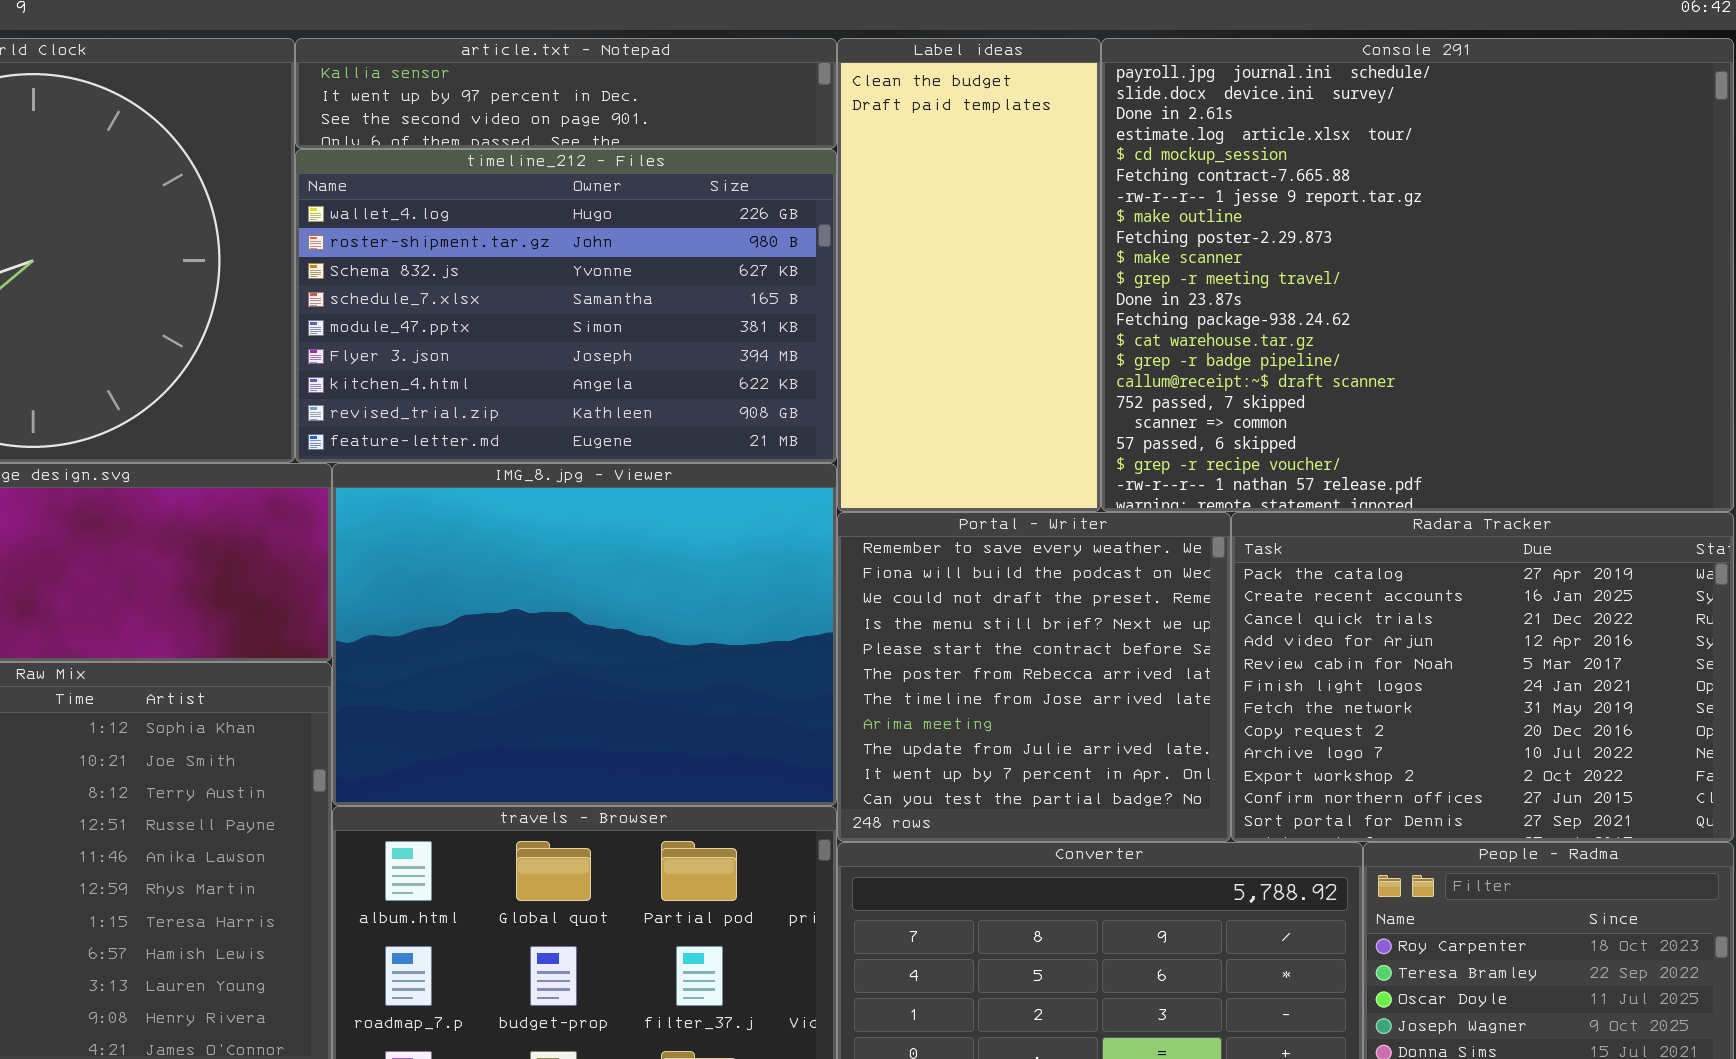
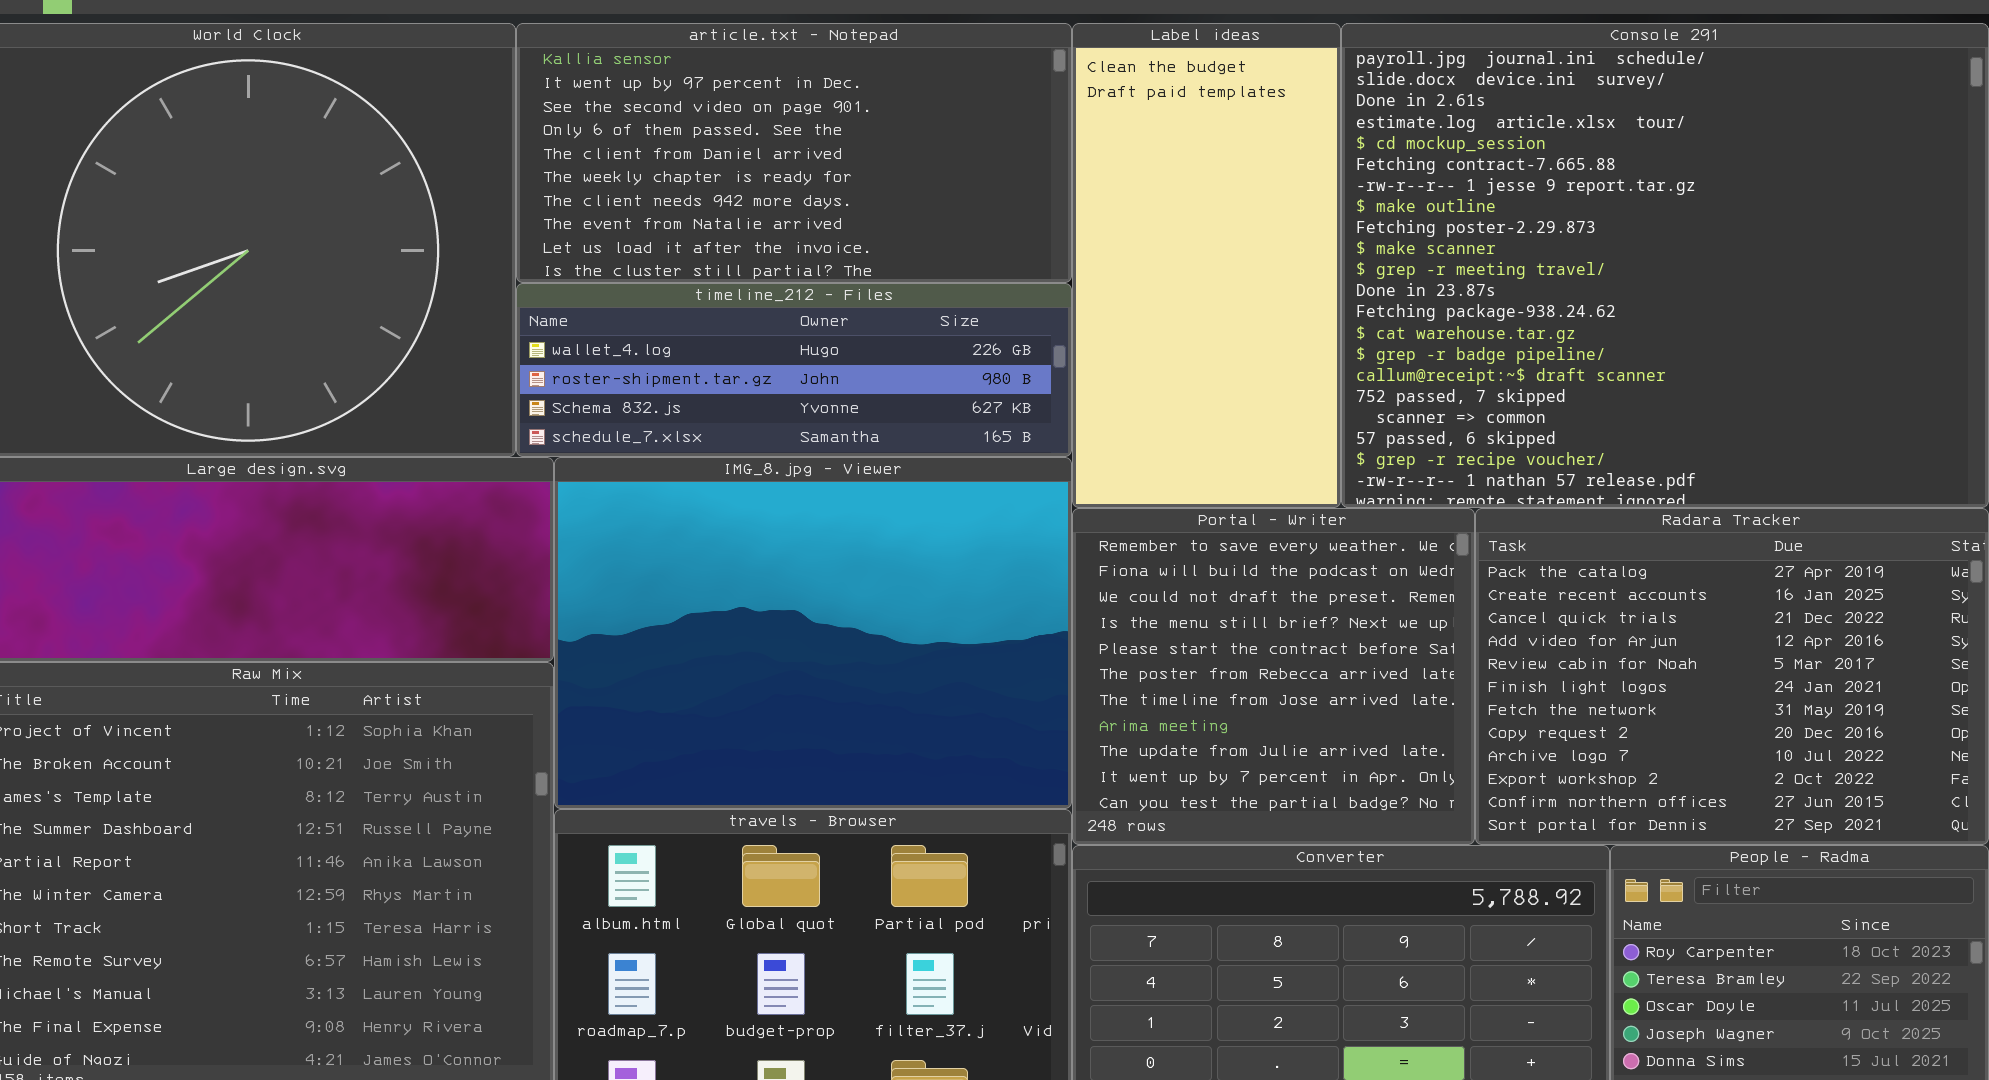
article.txt - Notepad: [295,38,837,149] -> [516,23,1072,283], resized
timeline_212 - Files: [295,149,837,463] -> [516,283,1072,457], resized

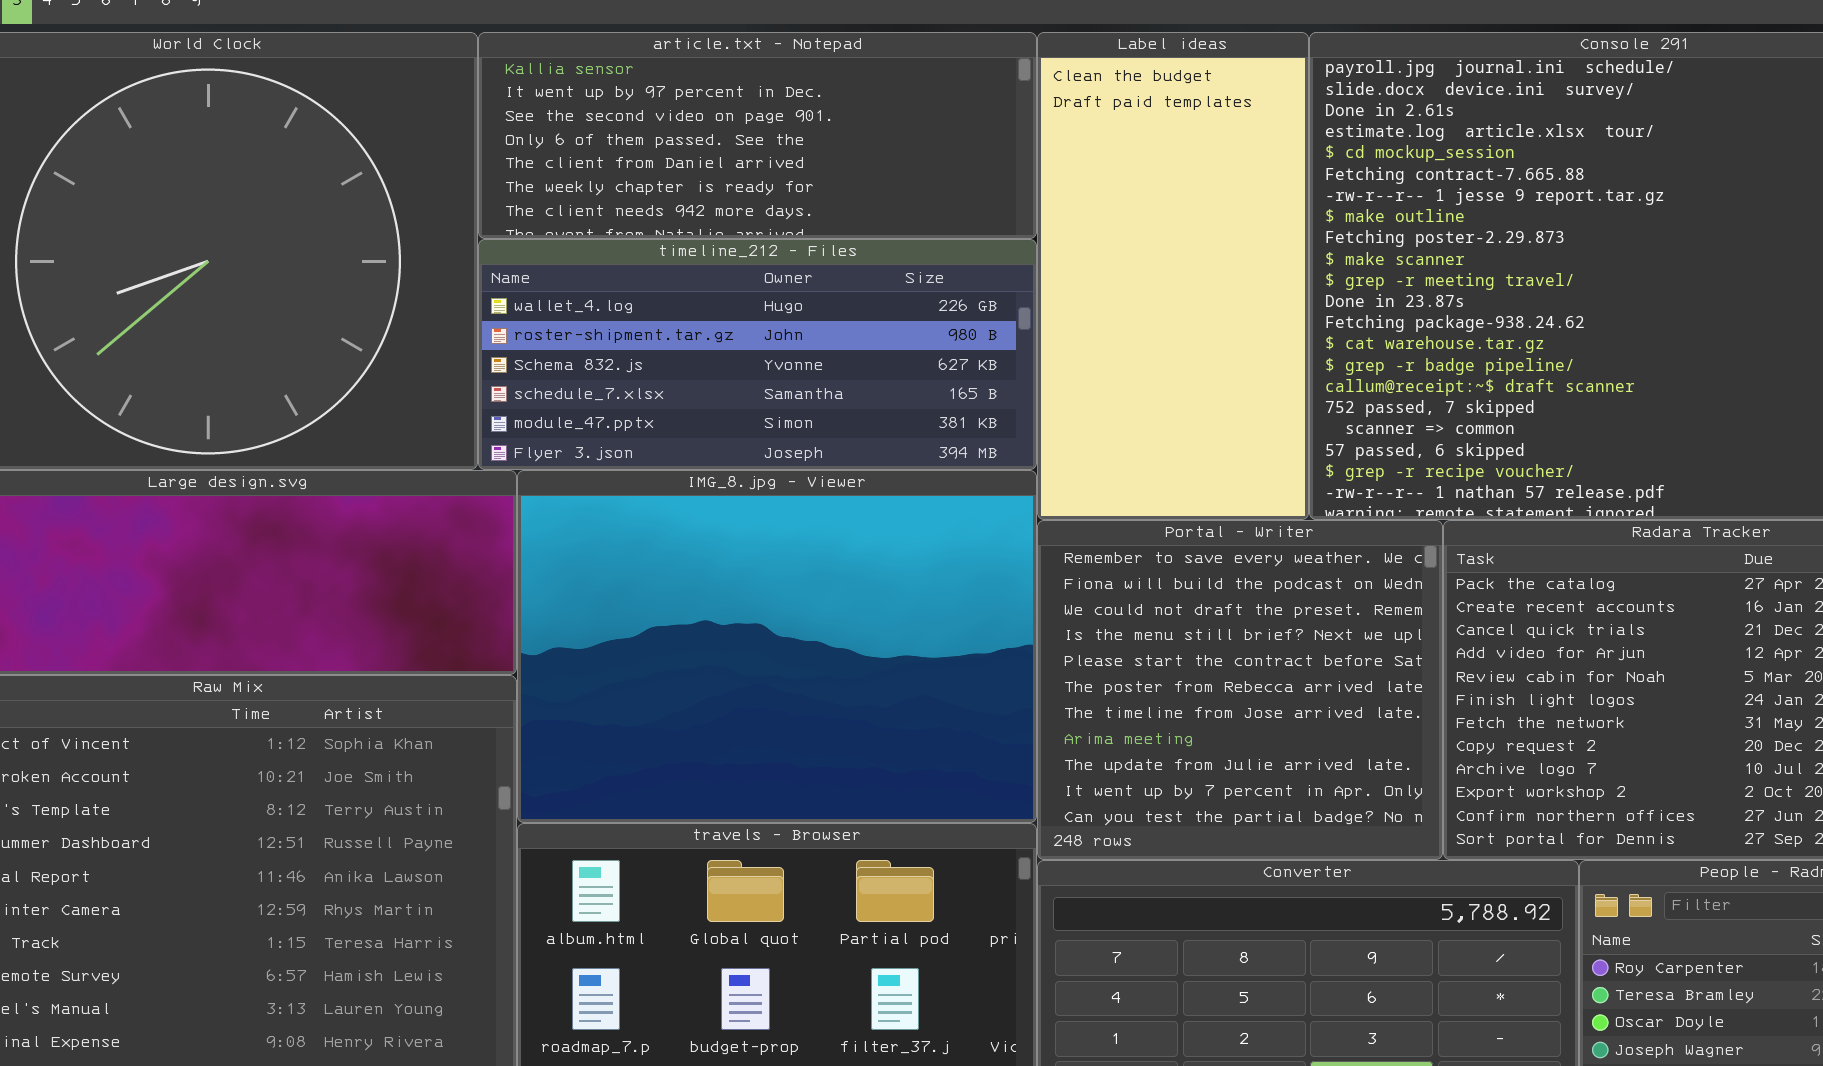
article.txt - Notepad: [516,23,1072,283] -> [478,32,1037,239], resized
timeline_212 - Files: [516,283,1072,457] -> [478,239,1037,470], resized

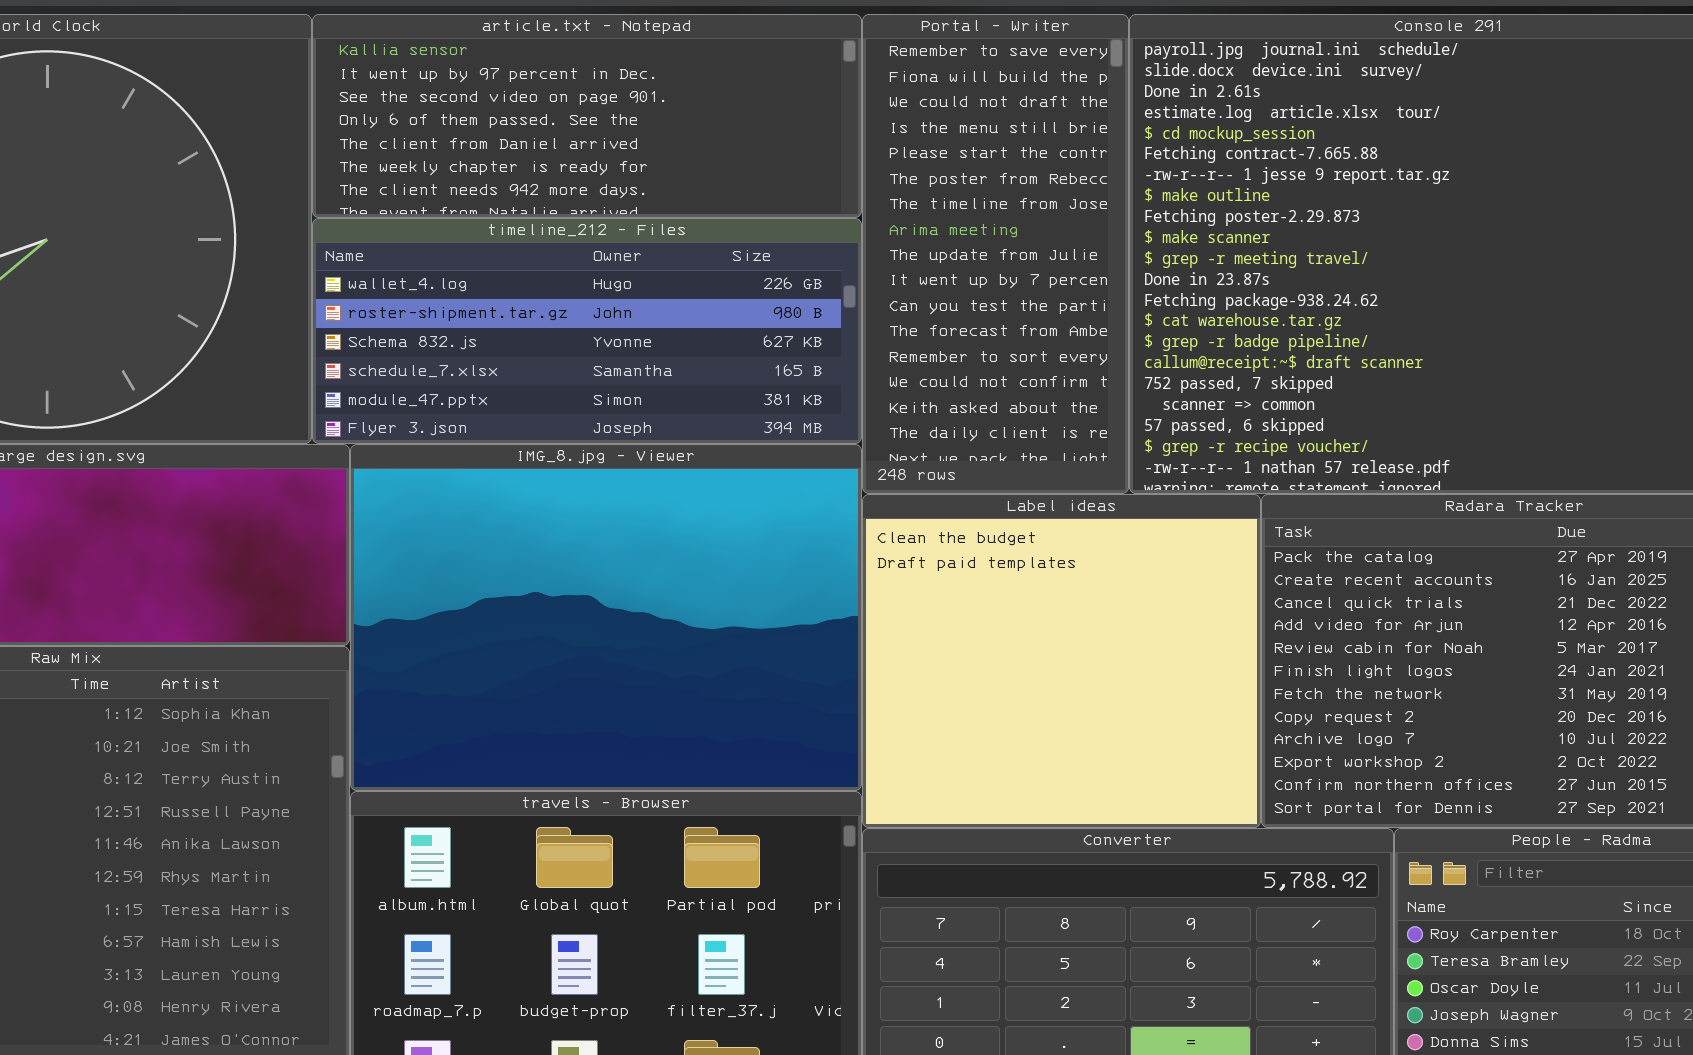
Label ideas: [1037,32,1309,520] -> [862,494,1261,828], moved, resized
Portal - Writer: [1037,520,1443,860] -> [862,14,1129,494], moved, resized

